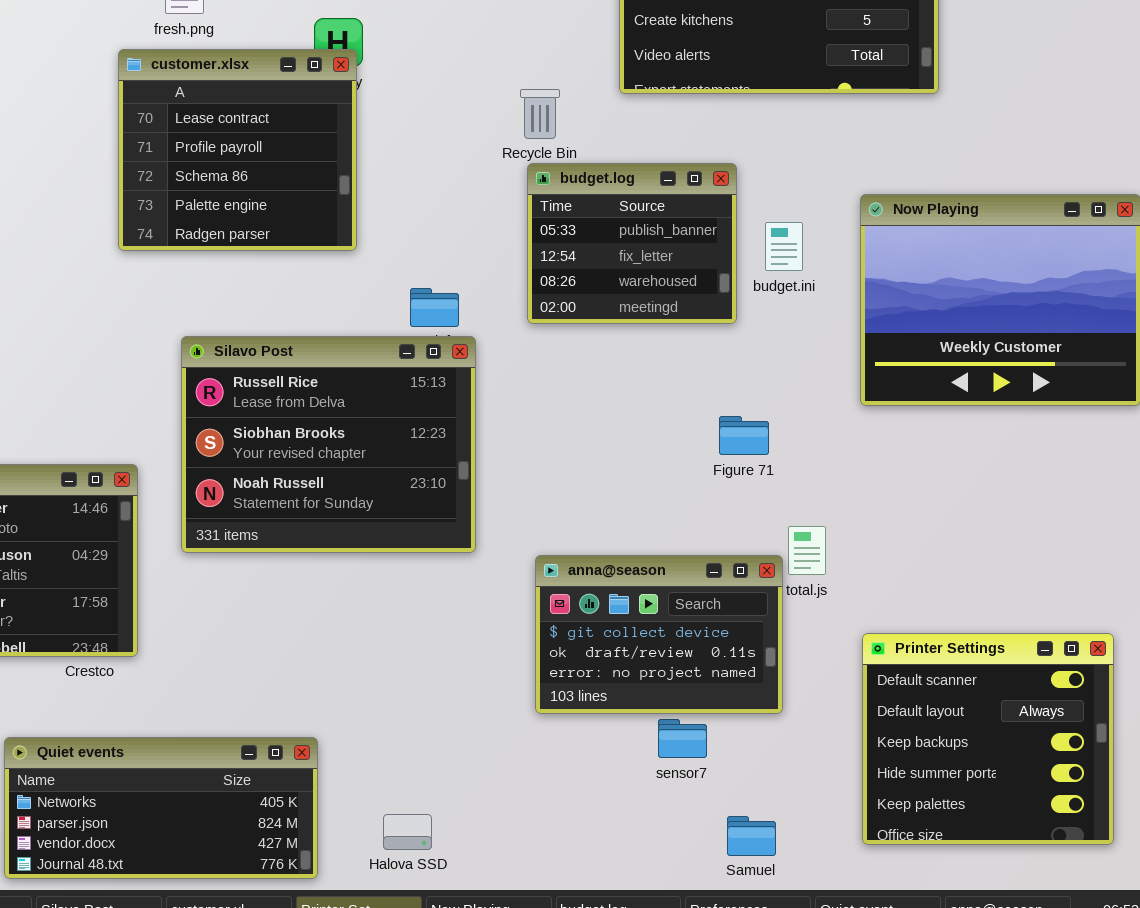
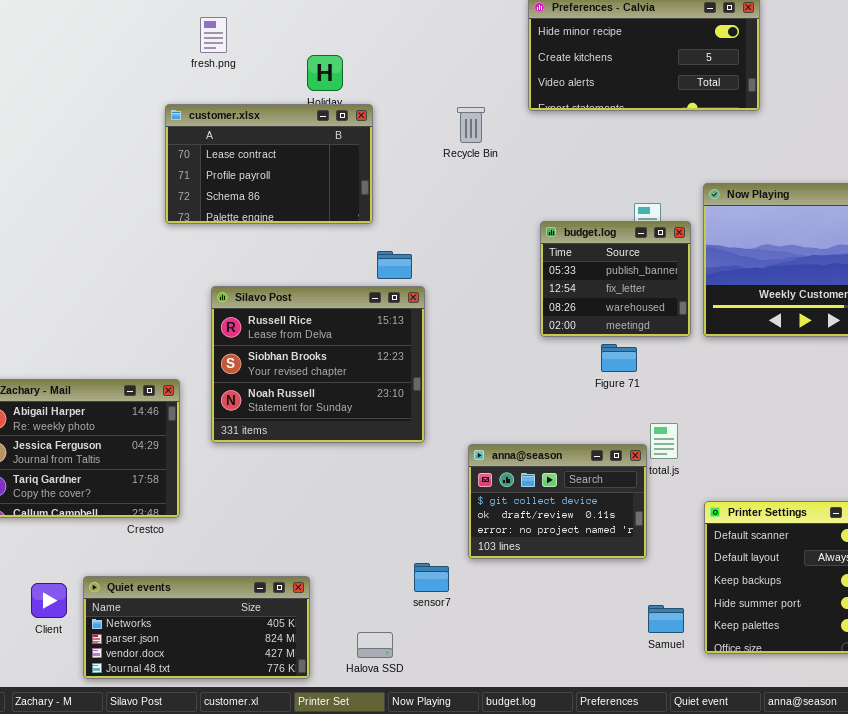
customer.xlsx: [118,49,357,251] -> [165,104,373,224], resized
budget.log: [527,163,737,324] -> [540,221,691,337], moved
sensor7: [658,719,707,758] -> [414,563,449,592], moved
Samuel: [727,816,776,856] -> [648,605,684,633], moved

